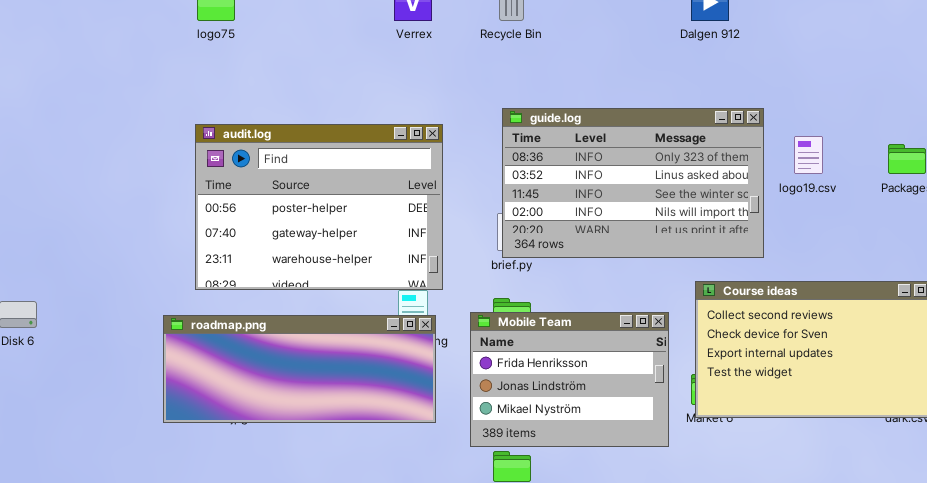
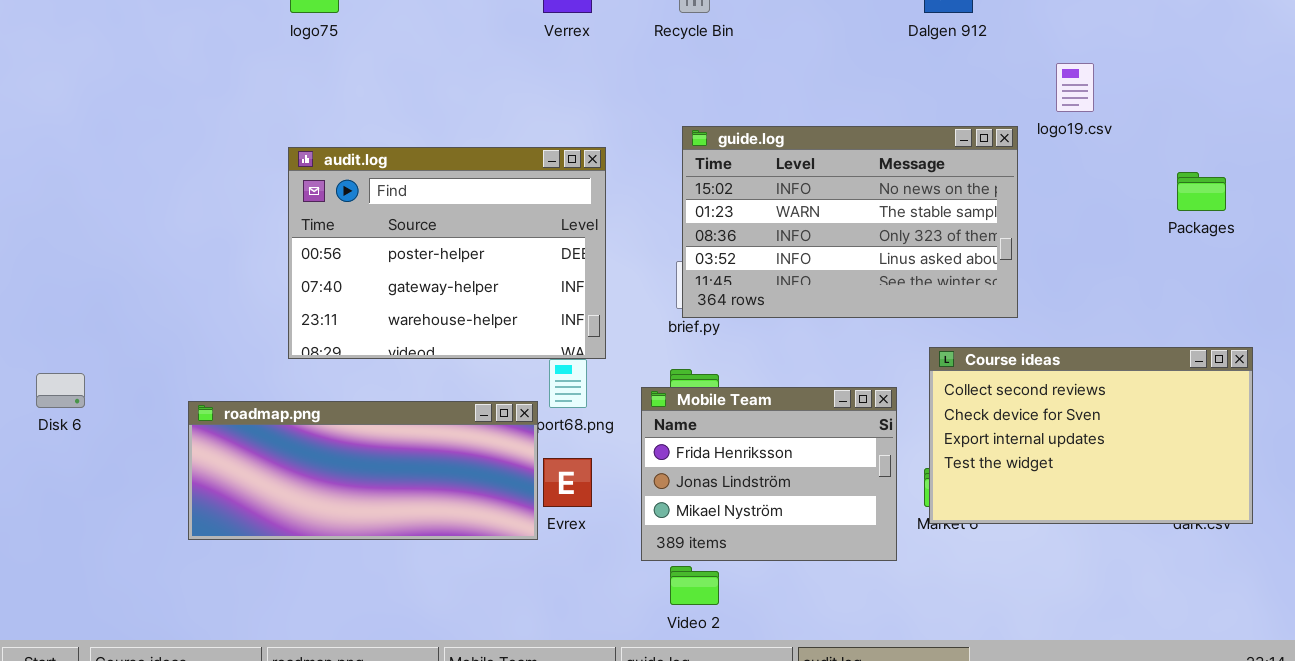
guide.log: [502,108,764,258] -> [682,126,1018,318], scrolled up 2 rows
logo19.csv: [794,136,823,174] -> [1056,63,1094,112], moved
roadmap.png: [163,315,436,423] -> [188,401,538,540], moved

